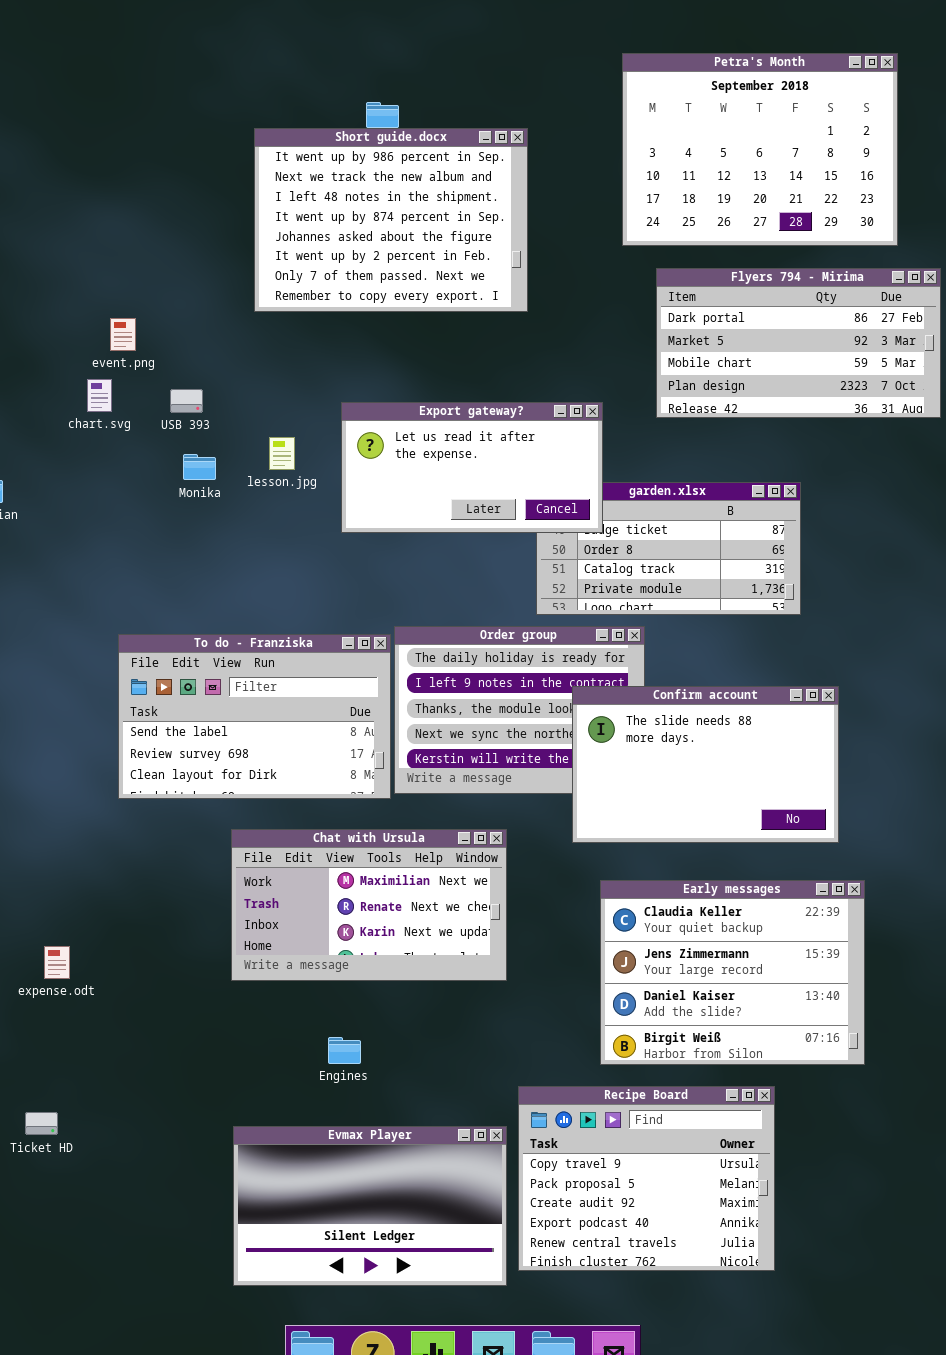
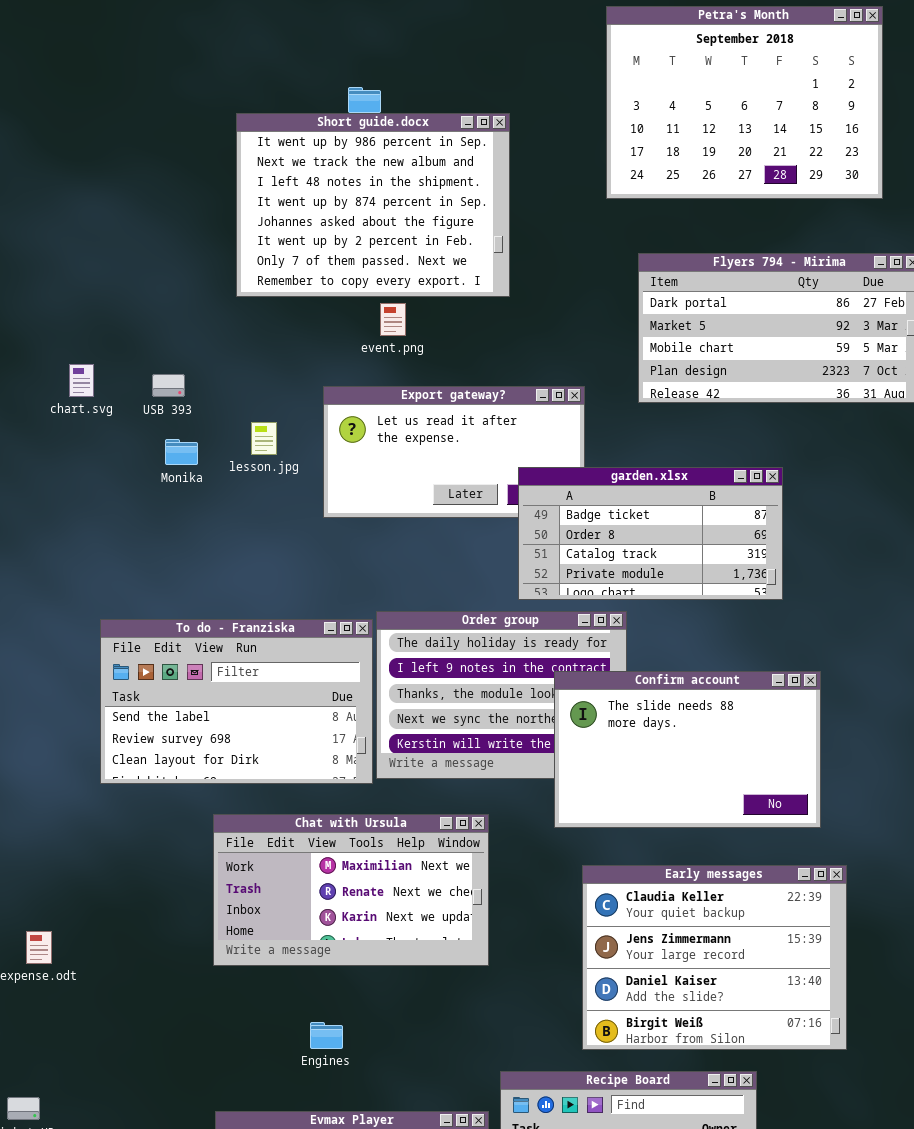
Petra's Month: [622,53,898,246] -> [606,6,883,199], moved
event.png: [110,318,136,351] -> [380,303,406,336], moved
garden.xlsx: [536,482,801,615] -> [518,467,783,600], raised

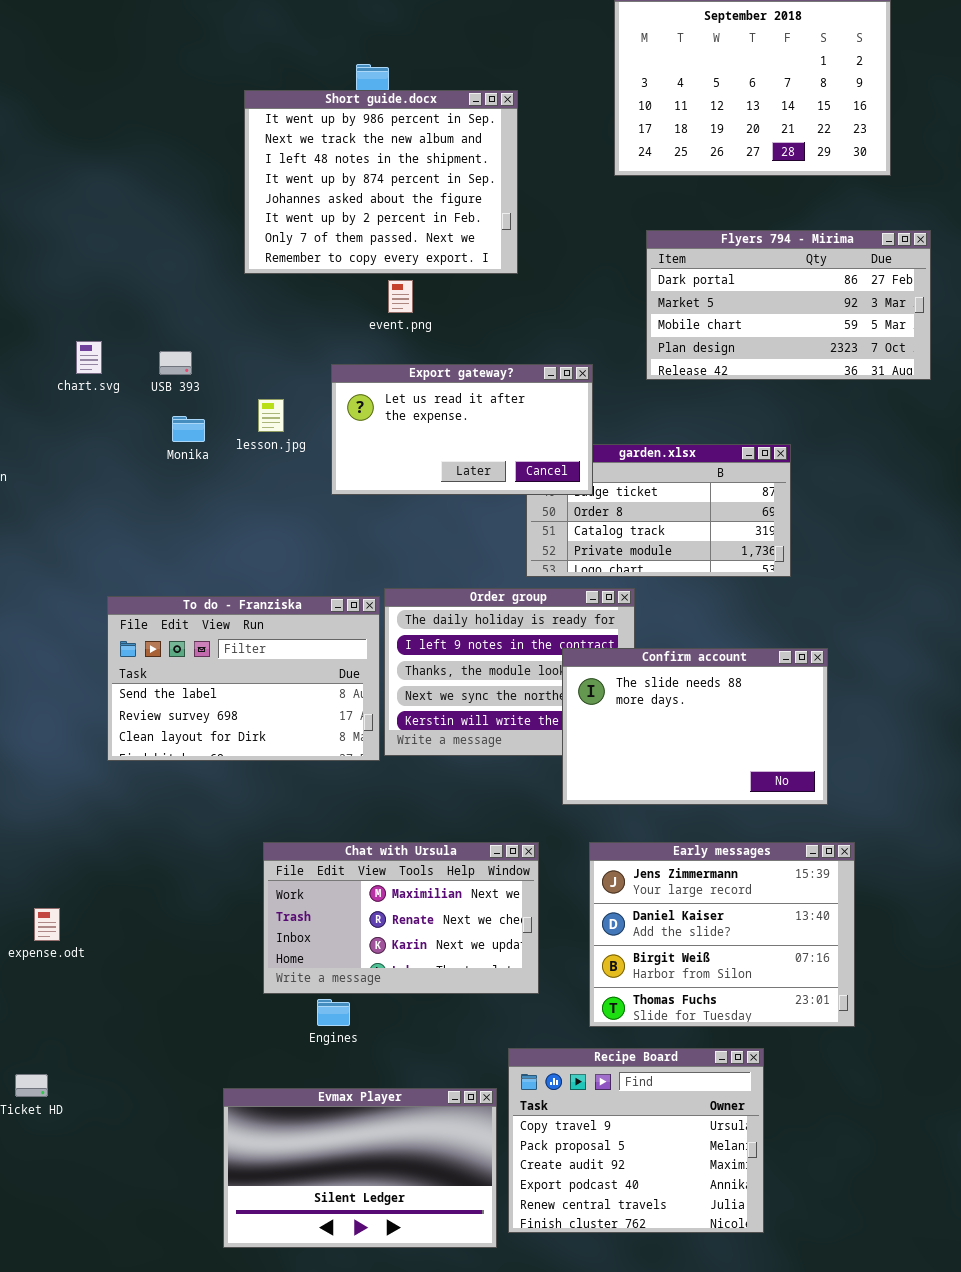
Export gateway?: [323,386,585,518] -> [331,364,593,495], raised
Chat with Ursula: [213,814,489,966] -> [263,842,539,994], moved
Early messages: [582,865,847,1050] -> [589,842,855,1027], scrolled down 1 row

